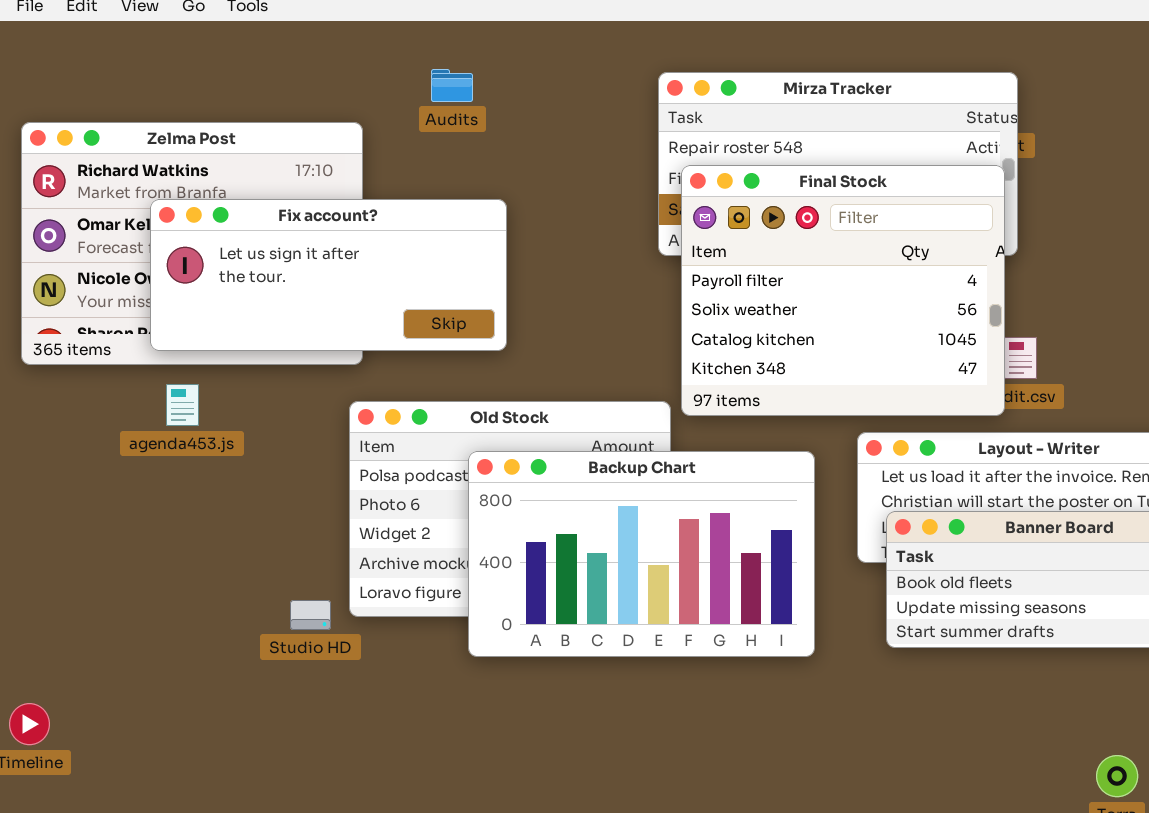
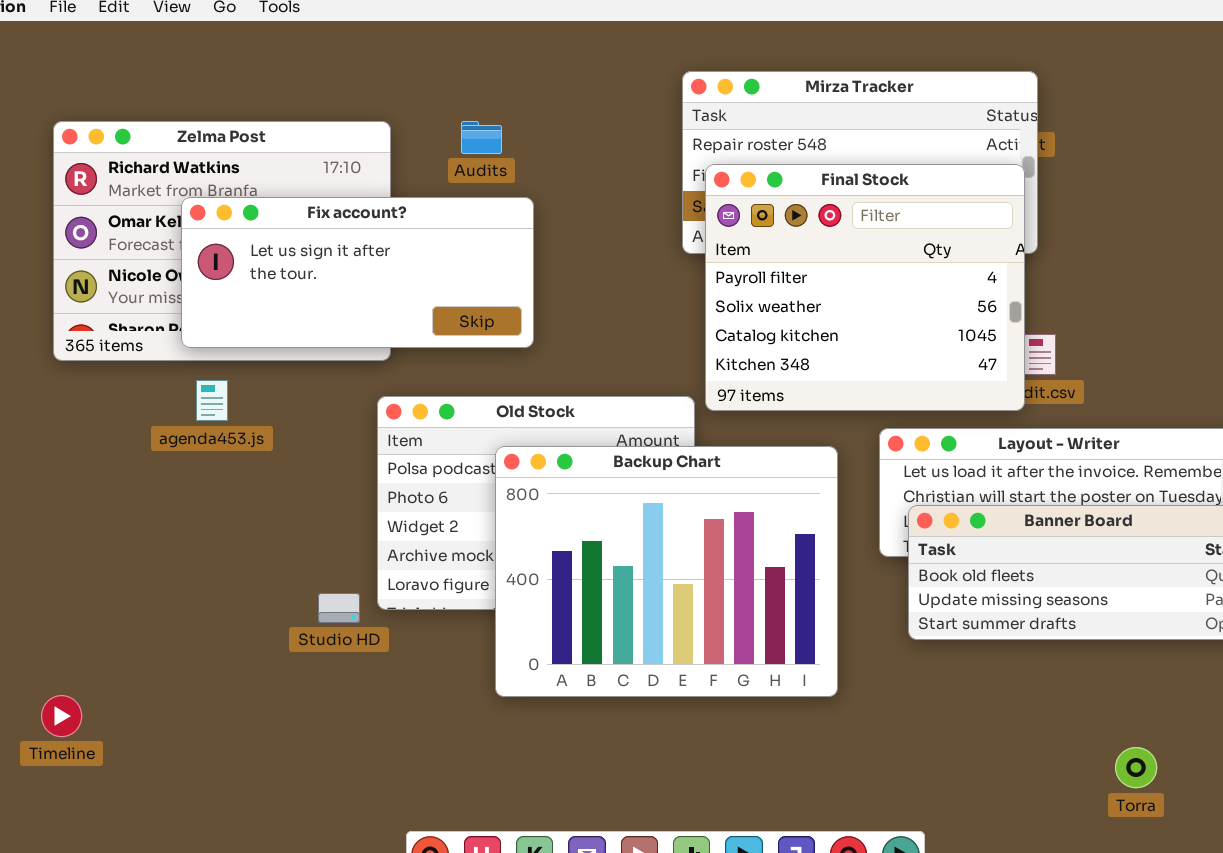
Audits: [431,69,473,102] -> [461,121,502,154], moved
Backup Chart: [468,451,815,657] -> [495,446,838,697], resized

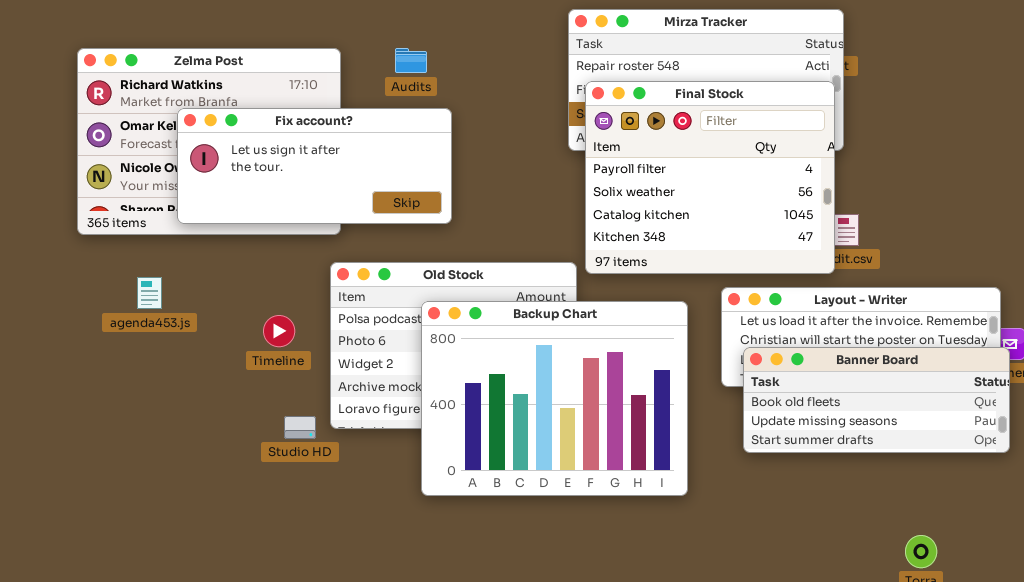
agenda453.js: [196,380,228,421] -> [137,277,162,309], moved
Timeline: [41,695,82,737] -> [263,315,295,347], moved

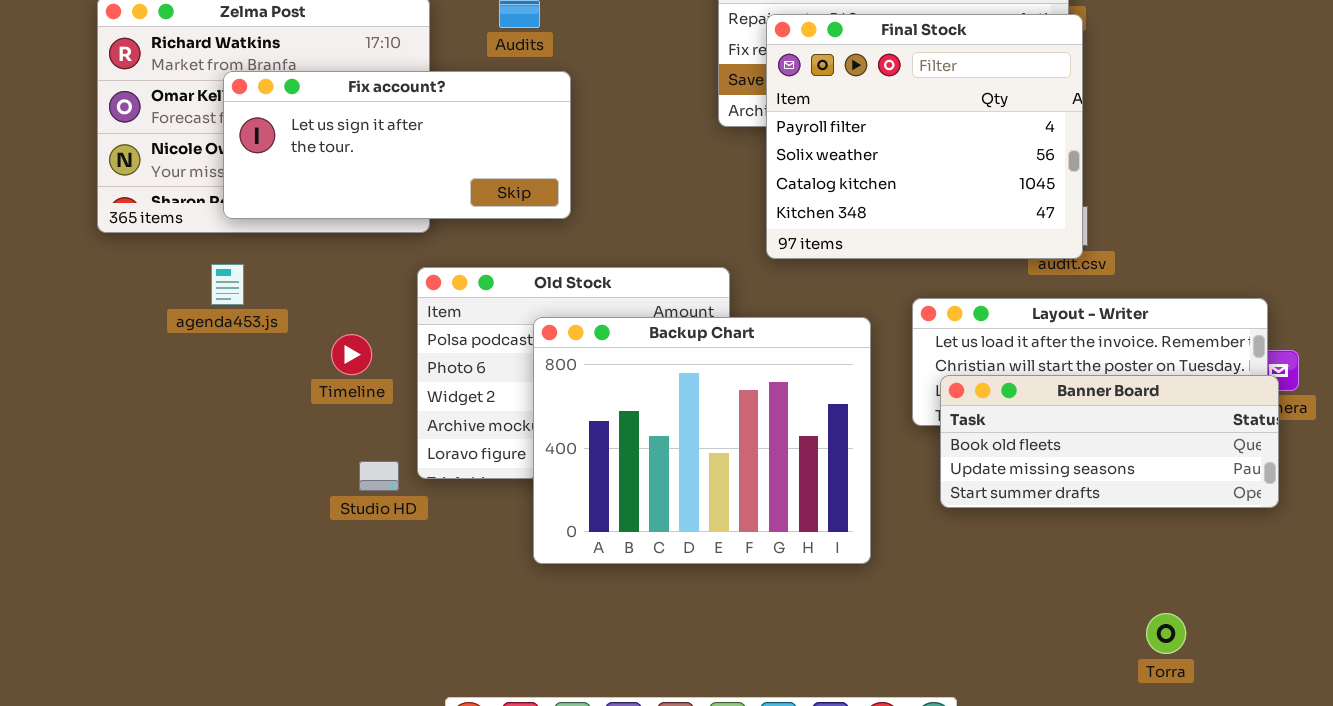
Final Stock: [585,81,835,274] -> [766,14,1083,259], moved
agenda453.js: [137,277,162,309] -> [211,264,244,305], moved

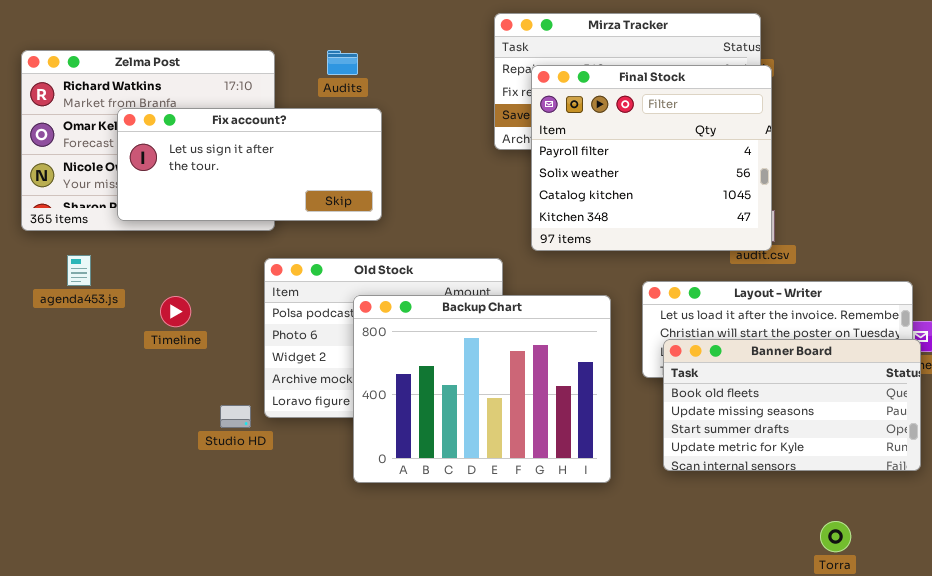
agenda453.js: [211,264,244,305] -> [67,255,91,286], moved
Timeline: [331,334,372,375] -> [160,296,191,327], moved
Banner Board: [940,375,1279,508] -> [663,339,921,471], resized

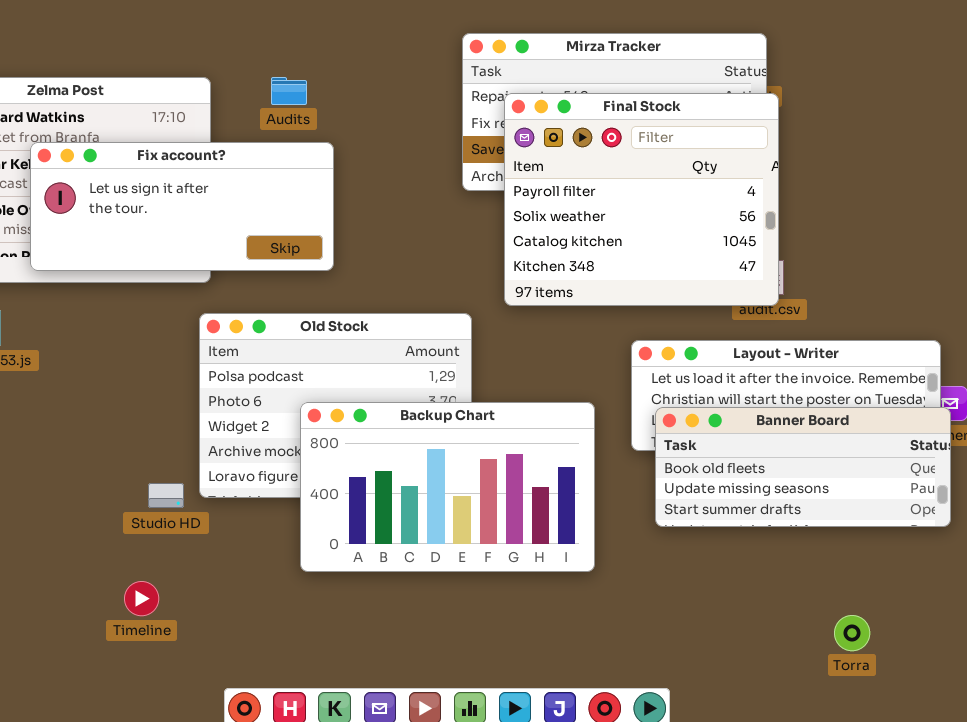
Backup Chart: [353,295,611,483] -> [300,402,595,572], resized
Timeline: [160,296,191,327] -> [124,581,159,616], moved
Banner Board: [663,339,921,471] -> [655,407,951,527], resized

